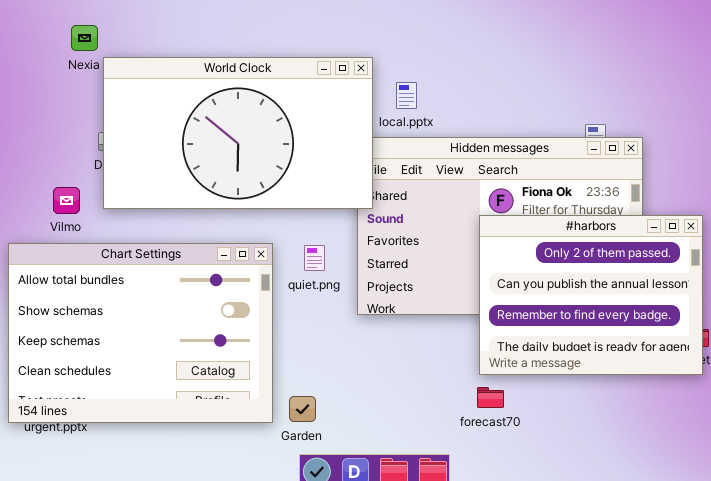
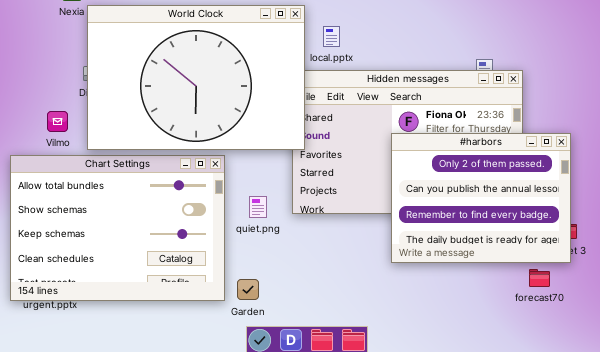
World Clock: [103,57,373,209] -> [87,5,305,150], resized
quiet.png: [304,245,325,271] -> [249,196,267,218], moved
forecast70: [477,387,504,408] -> [529,269,550,287], moved

